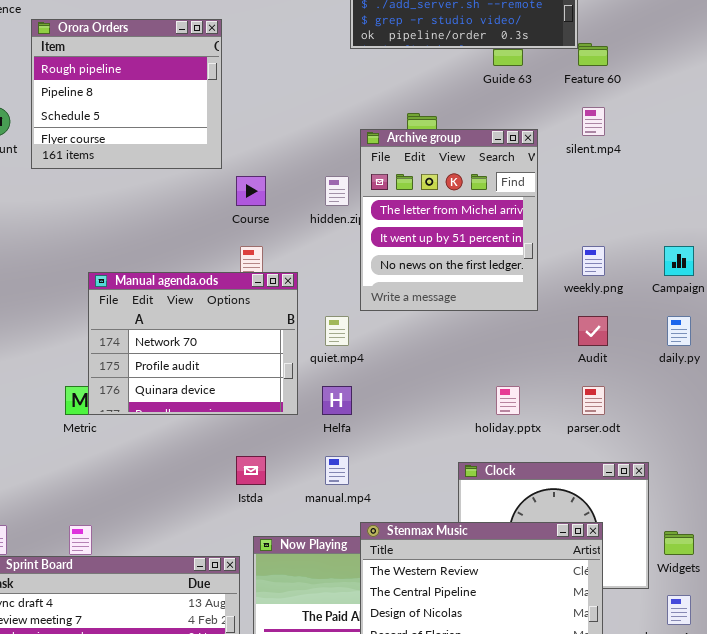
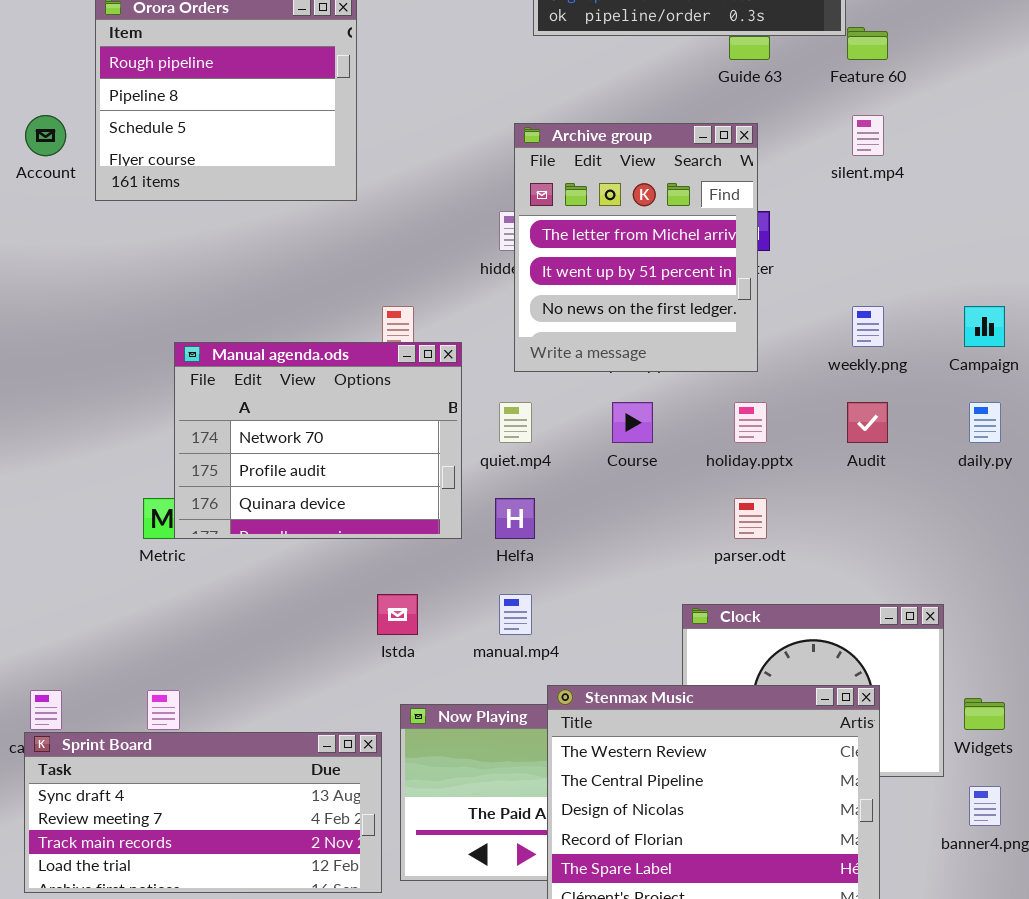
Archive group: [360,129,538,311] -> [514,123,758,372], moved
Course: [236,176,266,206] -> [612,402,653,443], moved
holiday.pptx: [496,386,520,415] -> [734,402,767,443], moved
parser.odt: [582,386,605,415] -> [734,498,767,539], moved

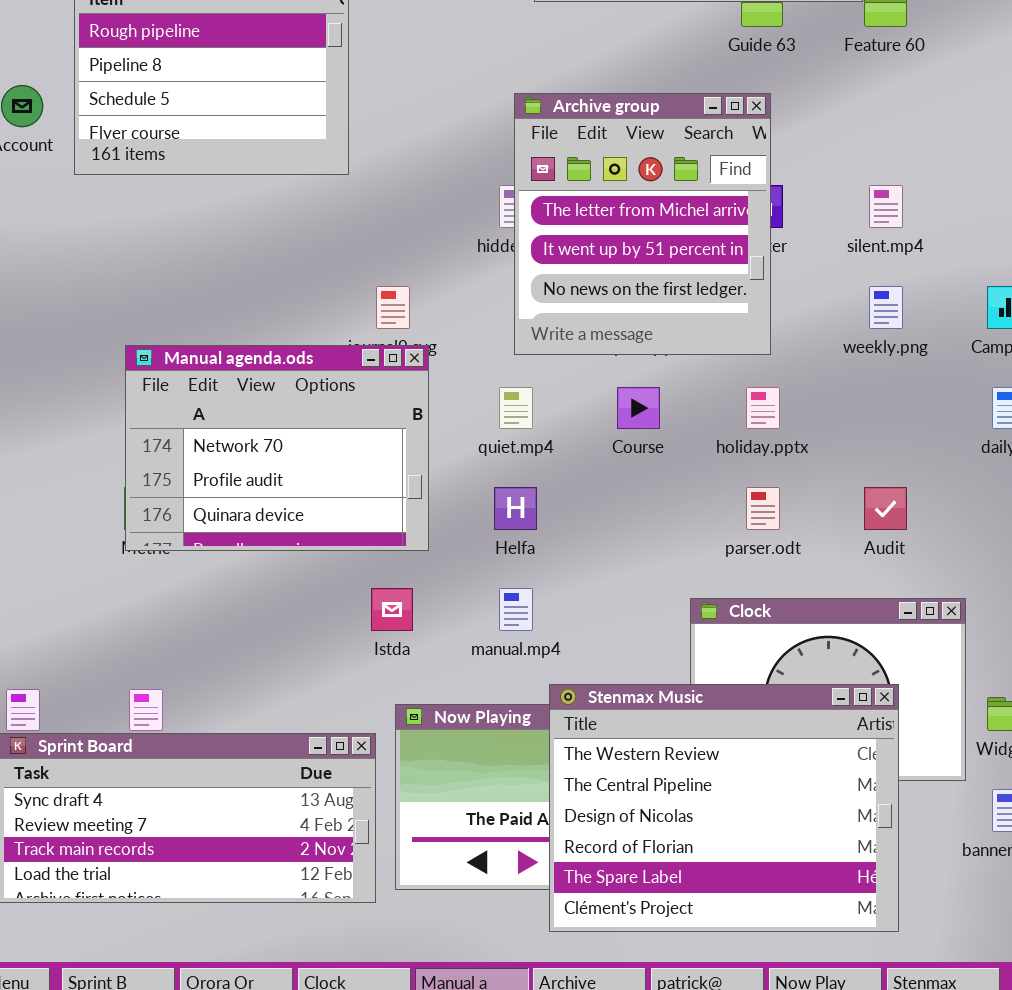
silent.mp4: [852,115,884,156] -> [869,185,903,228], moved
Manual agenda.ods: [174,342,462,539] -> [125,345,429,551], moved
Audit: [847,402,888,443] -> [864,487,907,530], moved

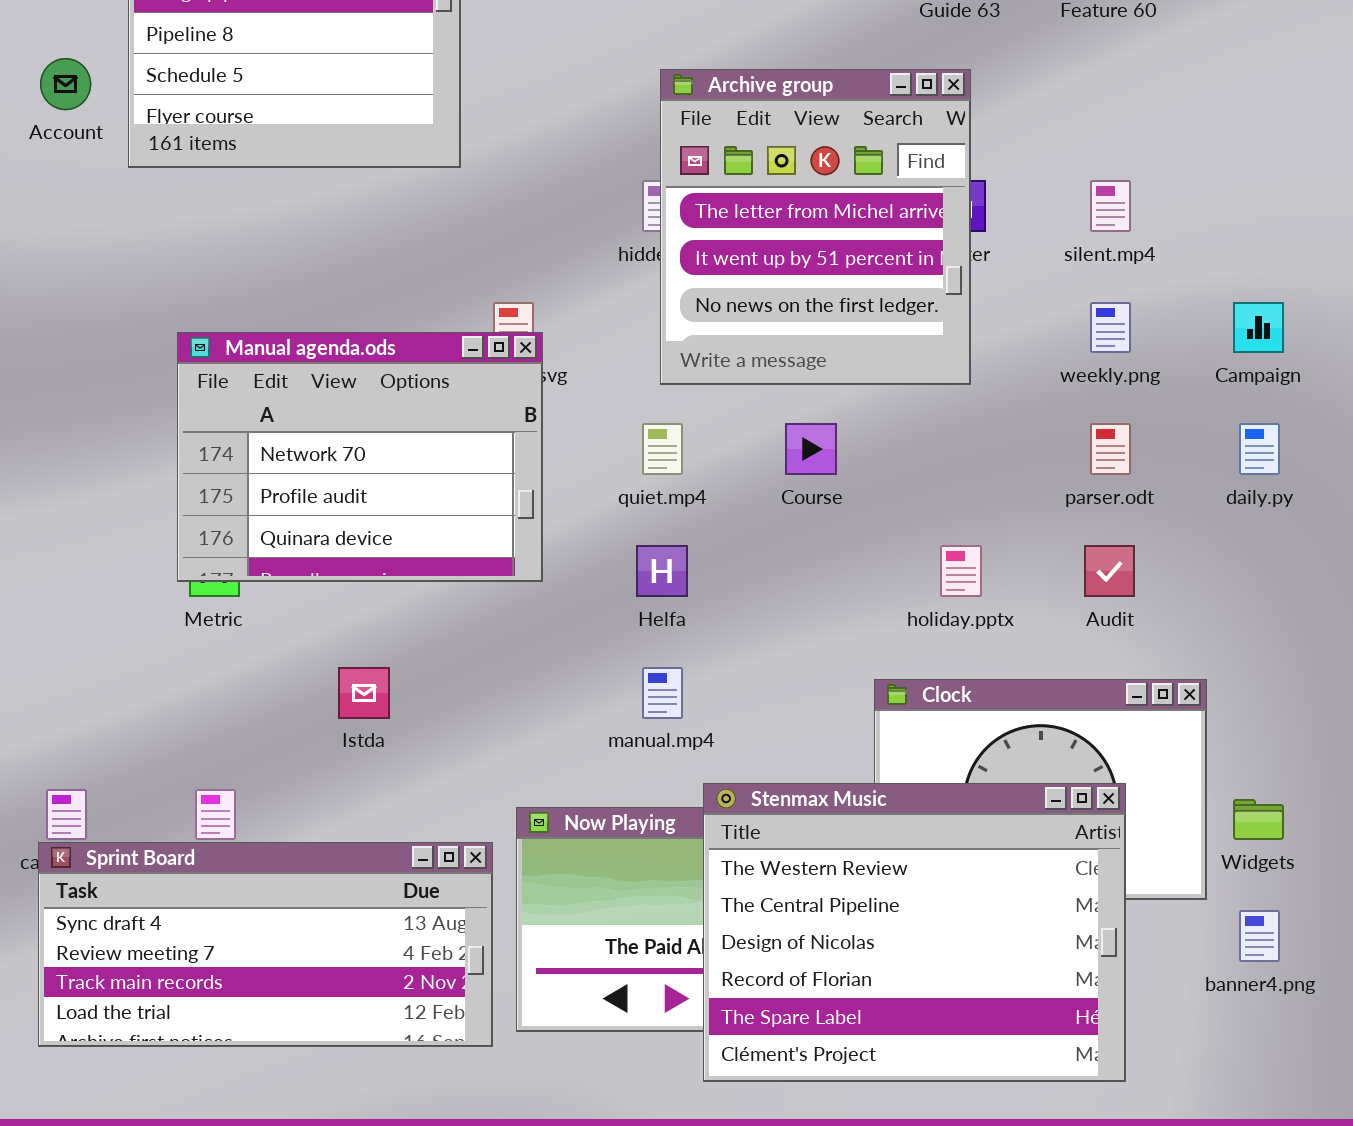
Manual agenda.ods: [125,345,429,551] -> [177,332,543,582], moved
holiday.pptx: [746,387,780,429] -> [940,545,982,597], moved
parser.odt: [746,487,780,530] -> [1090,423,1131,475], moved
Istda: [371,588,413,631] -> [338,667,390,719], moved

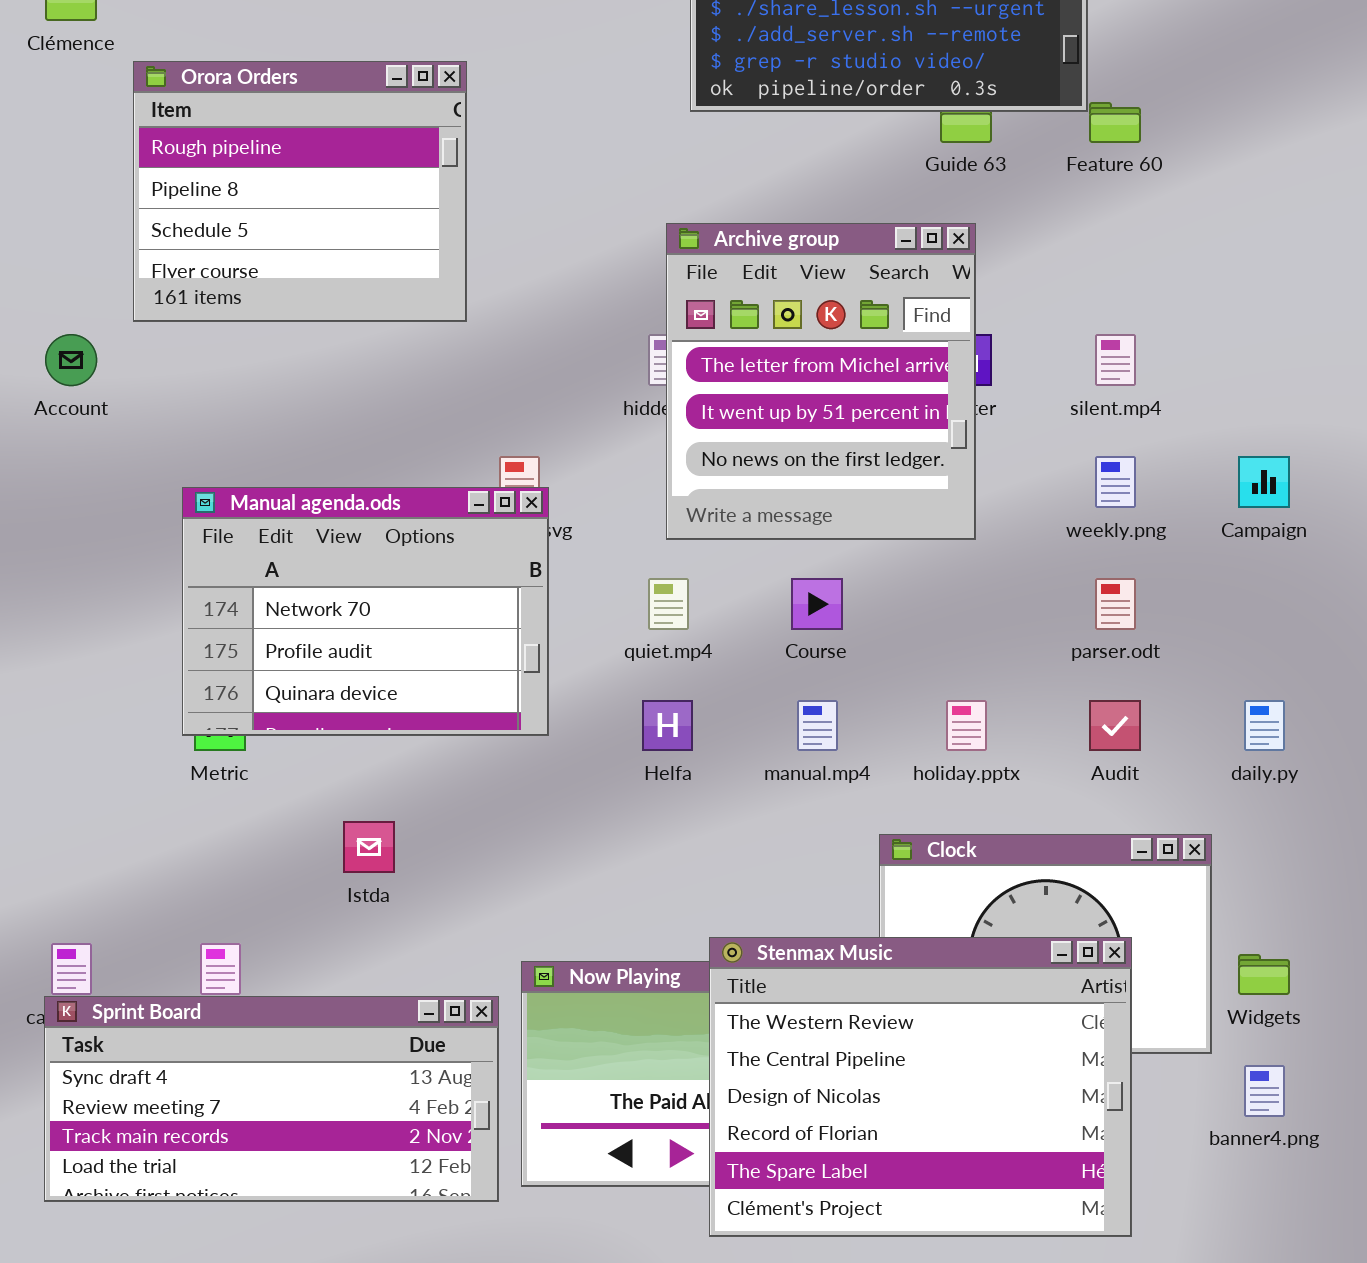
Account: [40,58,91,110] -> [45,334,97,386], moved
daily.py: [1239,423,1280,475] -> [1244,700,1285,751], moved
manual.mp4: [642,667,683,719] -> [797,700,838,751], moved

